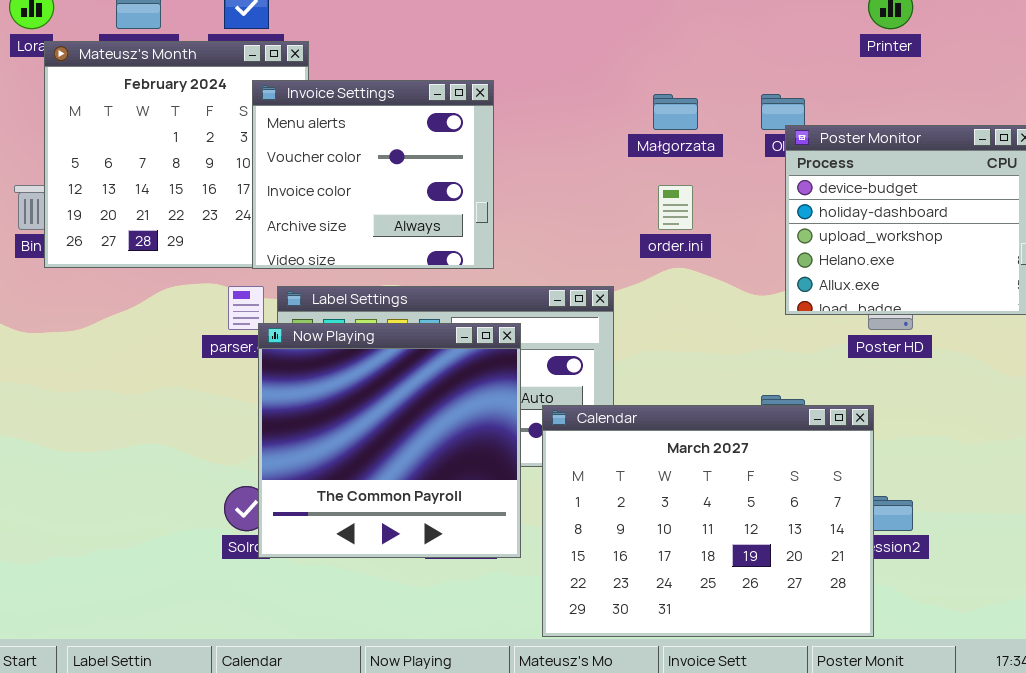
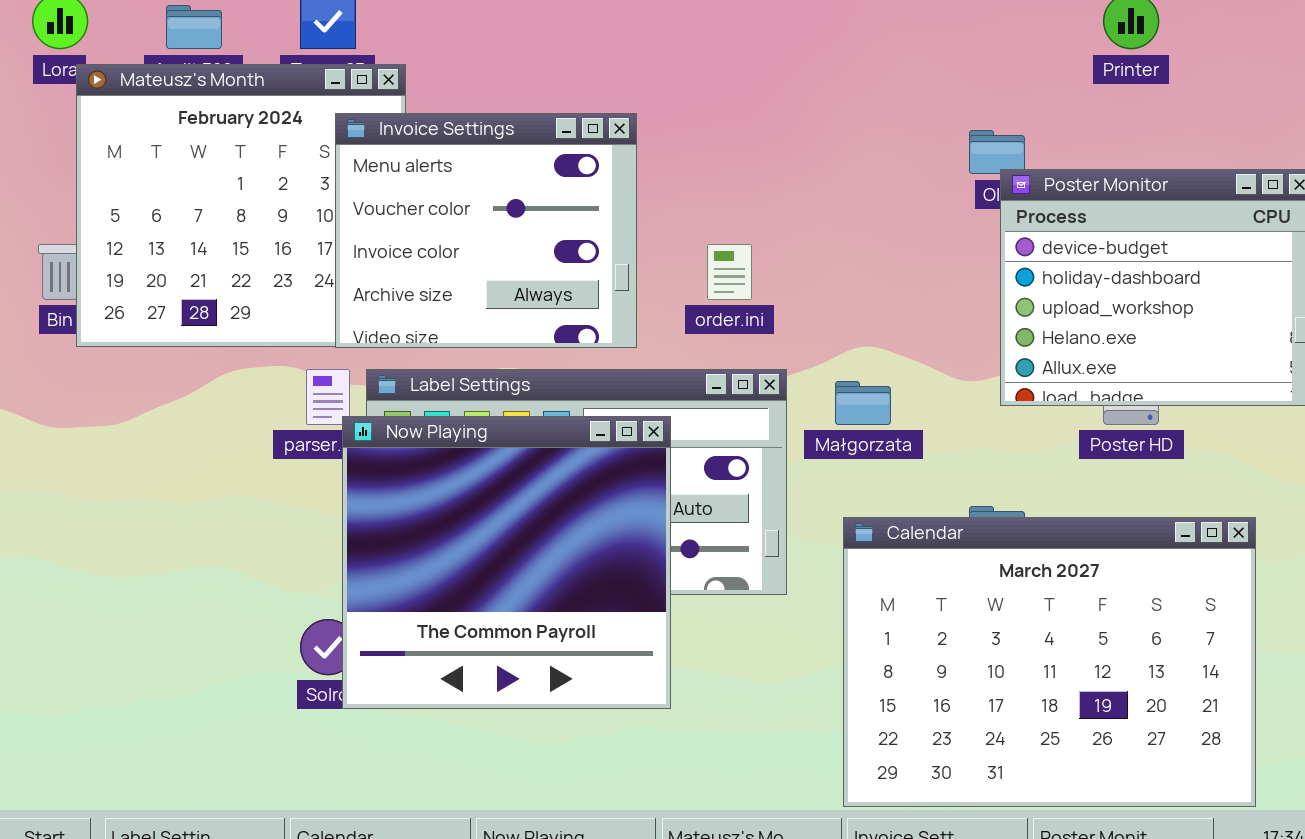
Małgorzata: [653,94,698,130] -> [835,381,891,425], moved
order.ini: [658,185,693,230] -> [707,244,752,300], moved
Calendar: [542,405,874,637] -> [843,517,1256,807], moved

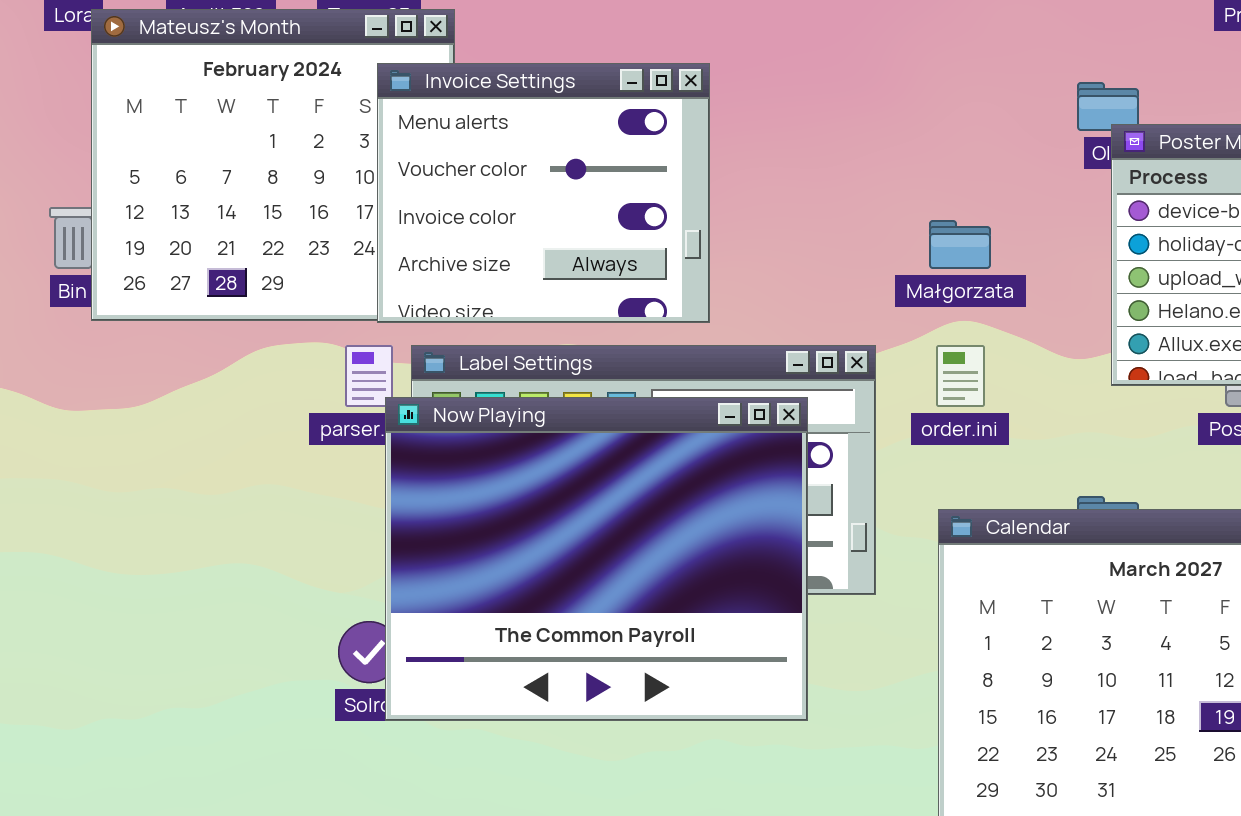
order.ini: [707,244,752,300] -> [936,345,985,407], moved
Małgorzata: [835,381,891,425] -> [929,220,991,269], moved
Now Playing: [342,416,671,709] -> [385,397,808,721], resized

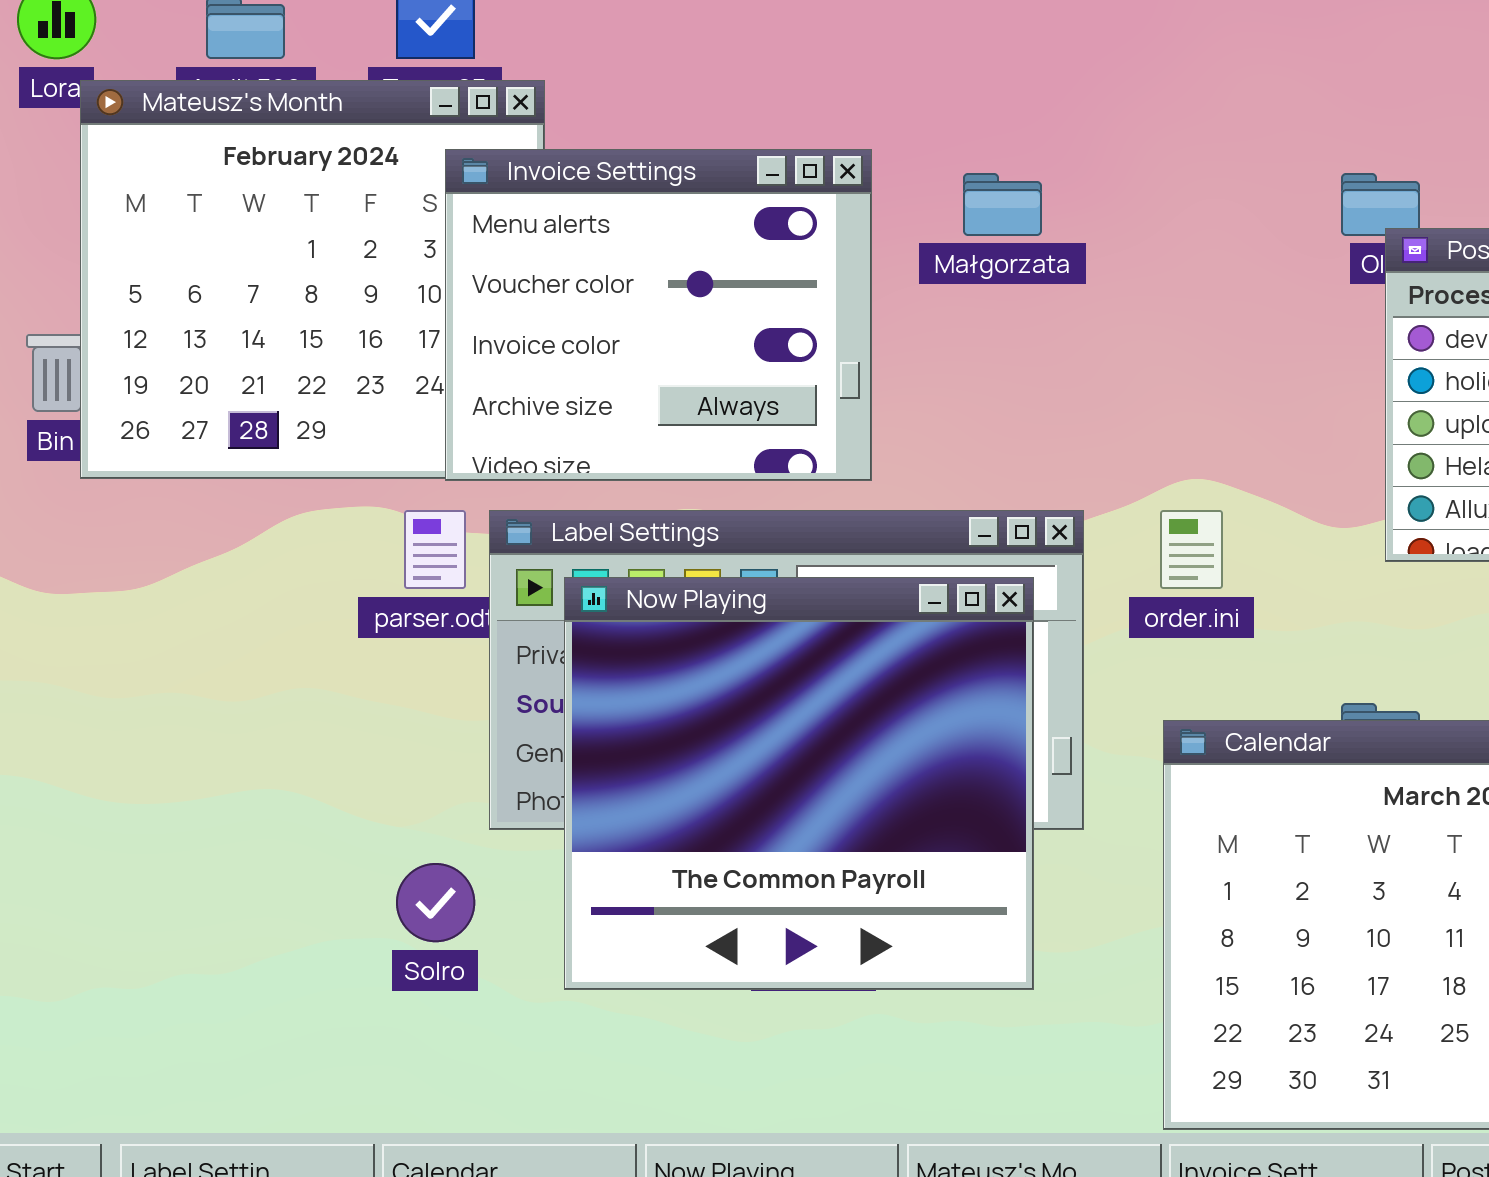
Małgorzata: [929,220,991,269] -> [963,173,1042,236], moved
Now Playing: [385,397,808,721] -> [564,577,1034,990], moved, resized

